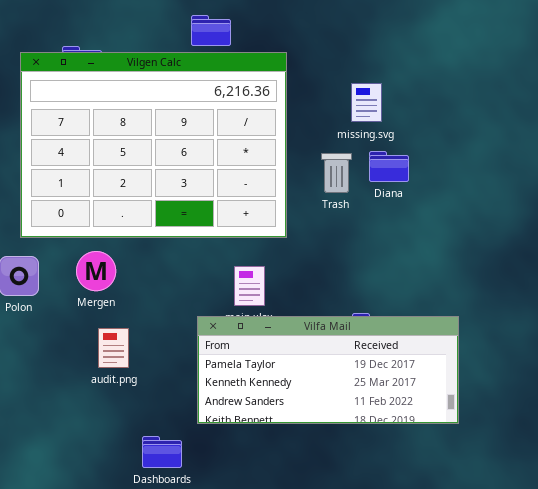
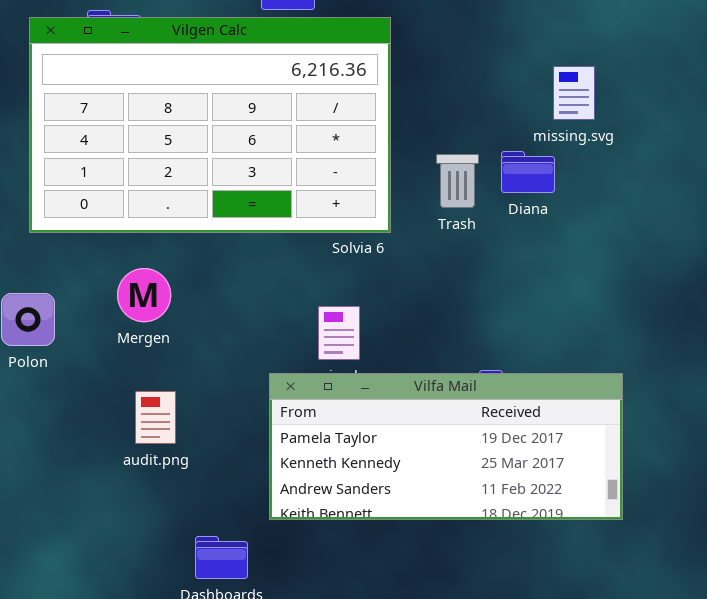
Vilgen Calc: [20,52,287,238] -> [29,17,391,233], resized
missing.svg: [351,83,382,122] -> [553,66,595,120], moved
Mergen: [76,251,116,291] -> [117,268,171,322], moved

